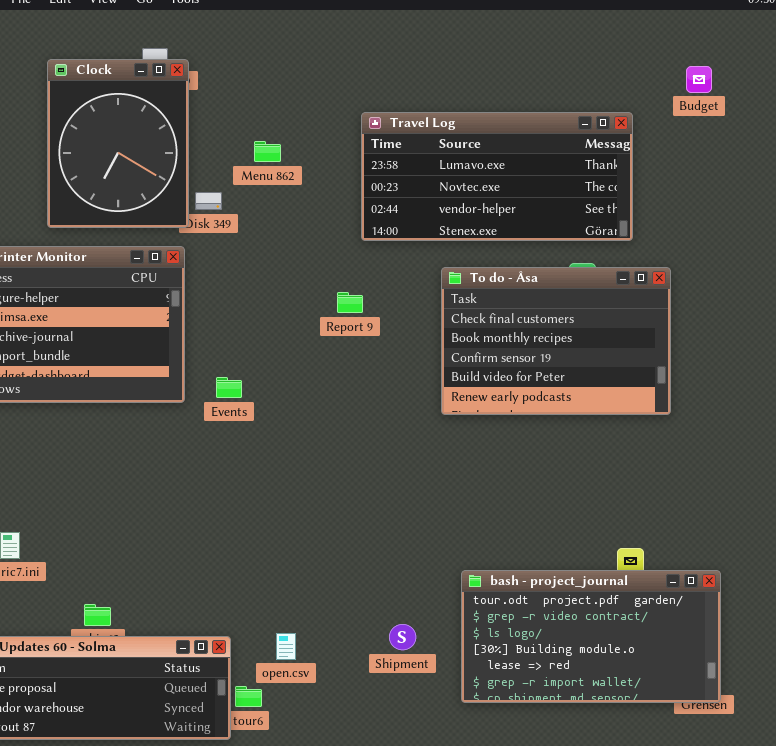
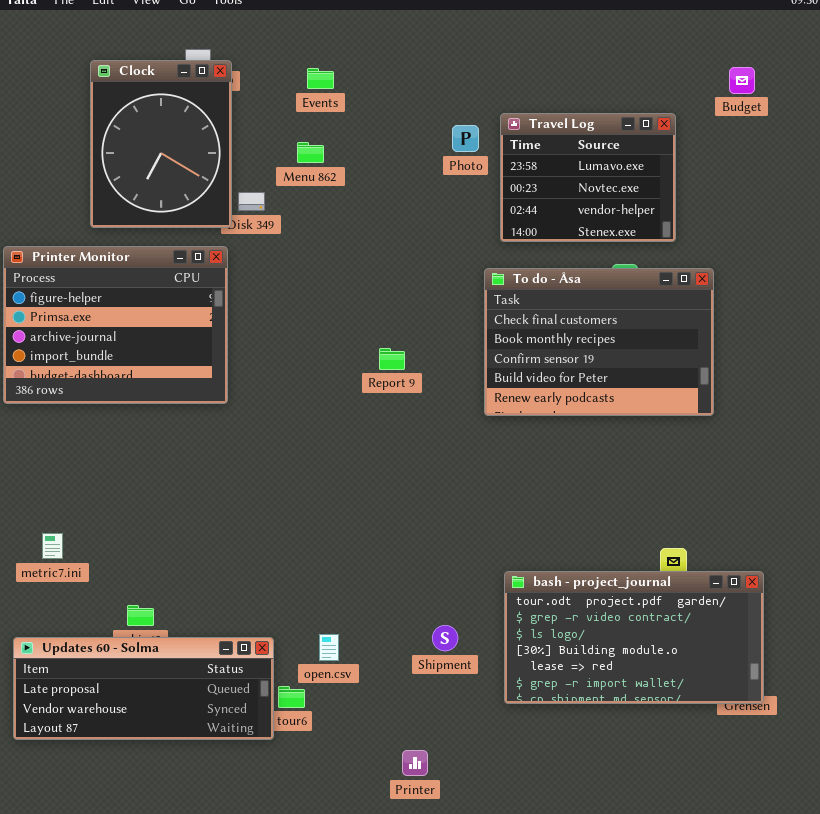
Travel Log: [361,112,633,241] -> [500,113,676,242], resized
Report 9: [337,292,363,313] -> [379,348,405,370], moved
Events: [216,377,242,398] -> [307,68,334,89], moved

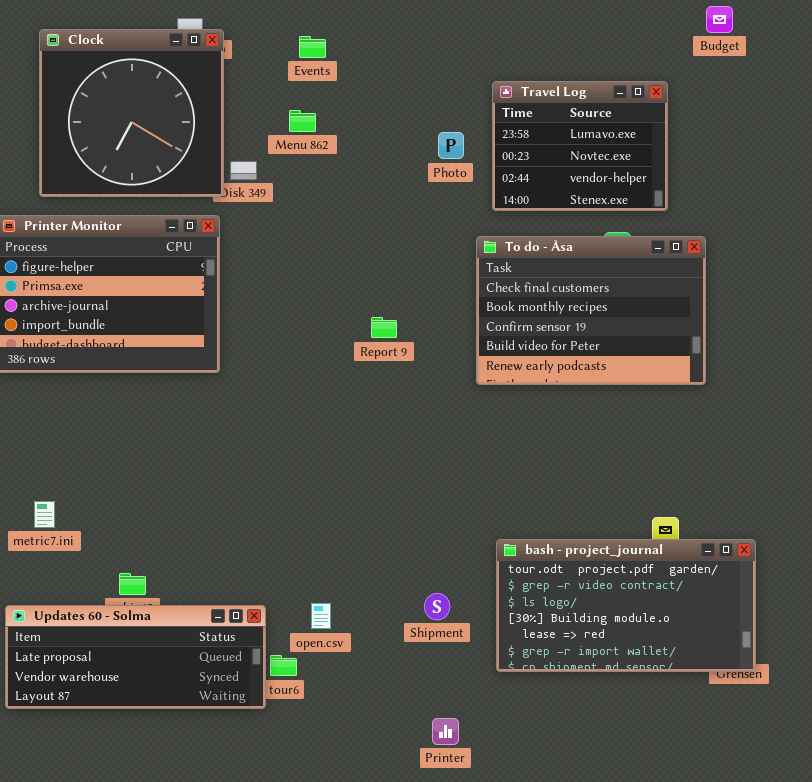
Clock: [90,60,232,228] -> [39,29,224,197], resized
Budget: [729,67,755,94] -> [706,6,733,33], moved
Photo: [452,125,479,152] -> [438,132,464,159], moved
Printer: [402,750,428,776] -> [432,718,459,745], moved

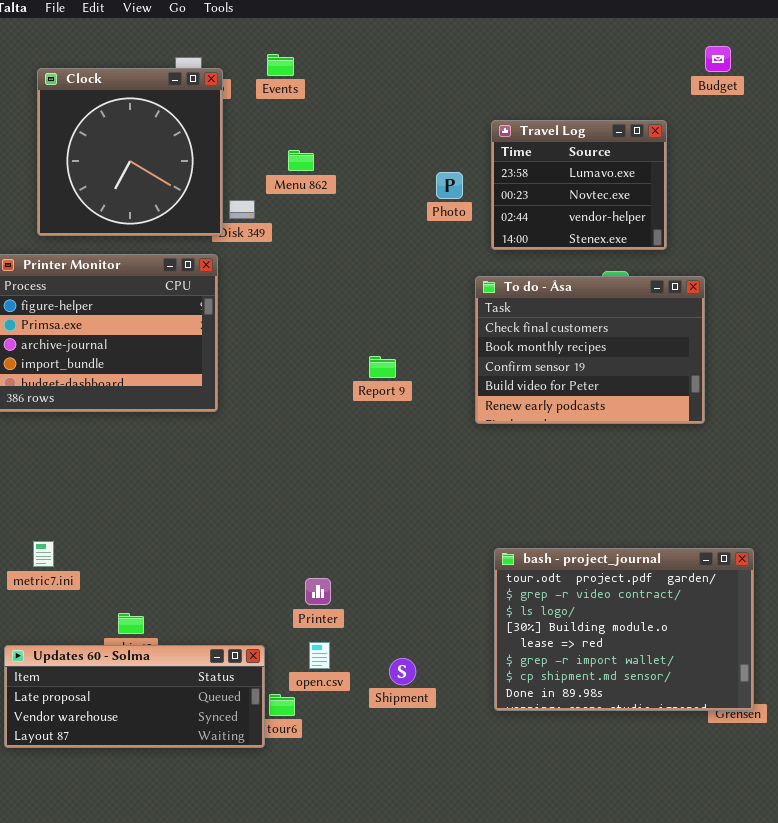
Events: [299,36,326,58] -> [267,54,294,76], moved
bash - project_journal: [496,539,756,672] -> [494,548,754,711], resized
Shipment: [424,593,450,620] -> [389,658,416,685], moved
Printer: [432,718,459,745] -> [305,578,331,605], moved

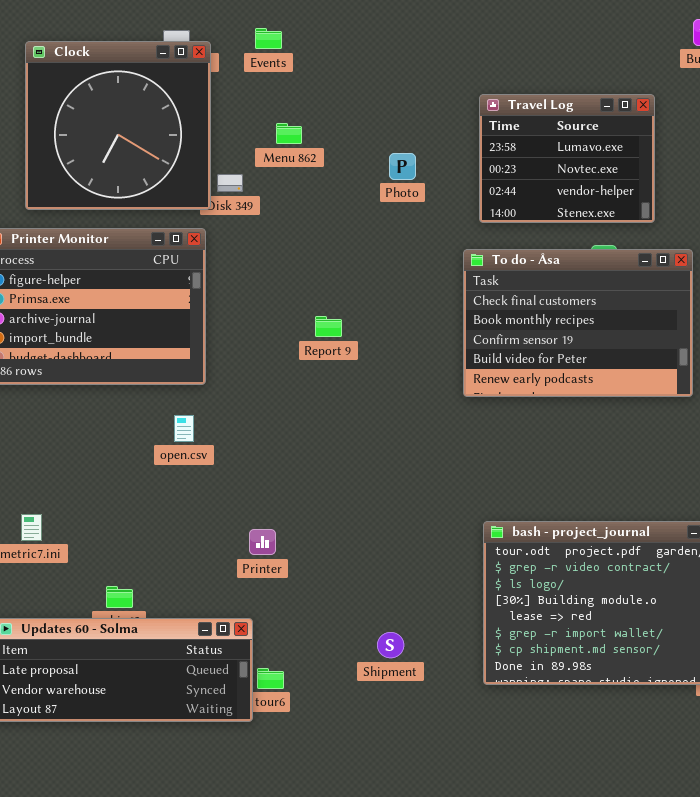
Photo: [436,172,463,199] -> [389,153,416,180], moved
Report 9: [369,356,396,378] -> [315,316,342,337], moved
Printer: [305,578,331,605] -> [249,529,276,555], moved
open.csv: [309,642,330,669] -> [174,415,194,442], moved

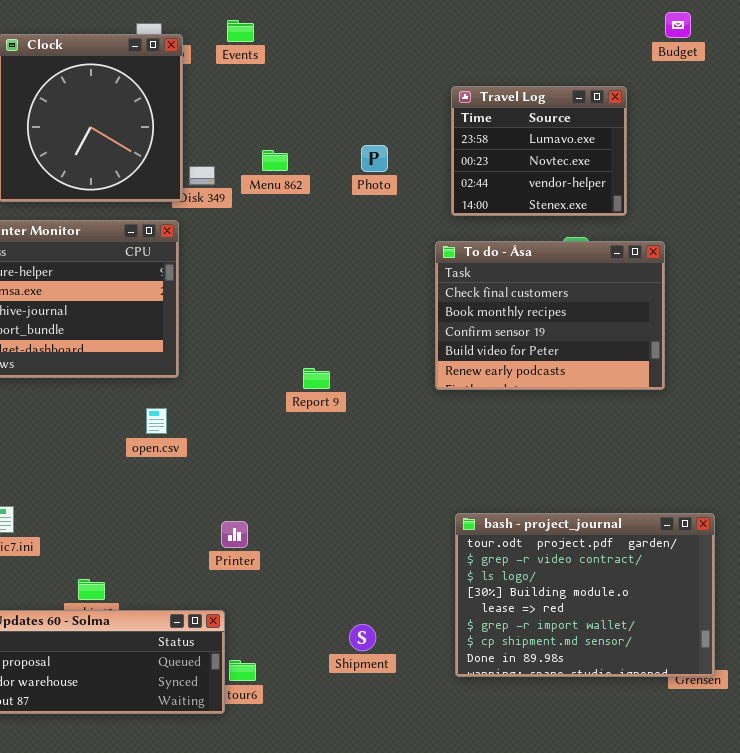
Menu 862: [276,123,302,144] -> [262,150,288,171], moved
Report 9: [315,316,342,337] -> [303,368,330,389], moved

